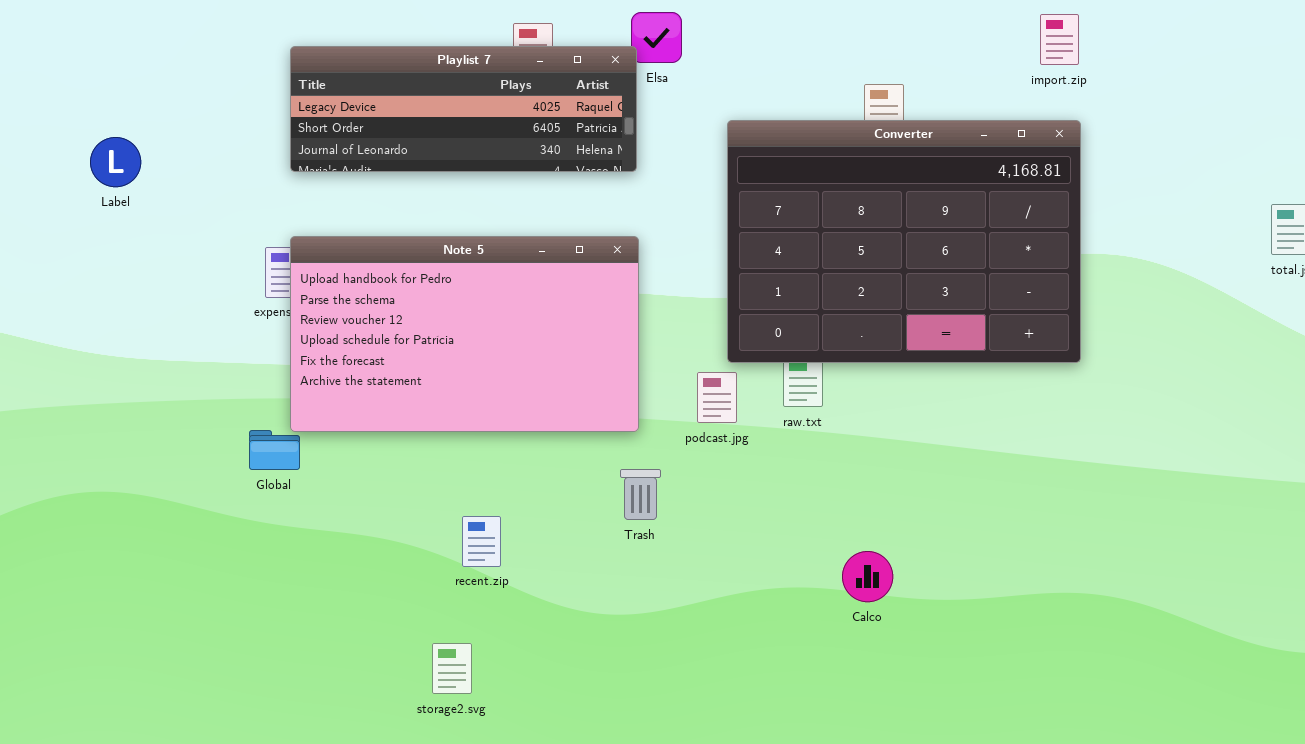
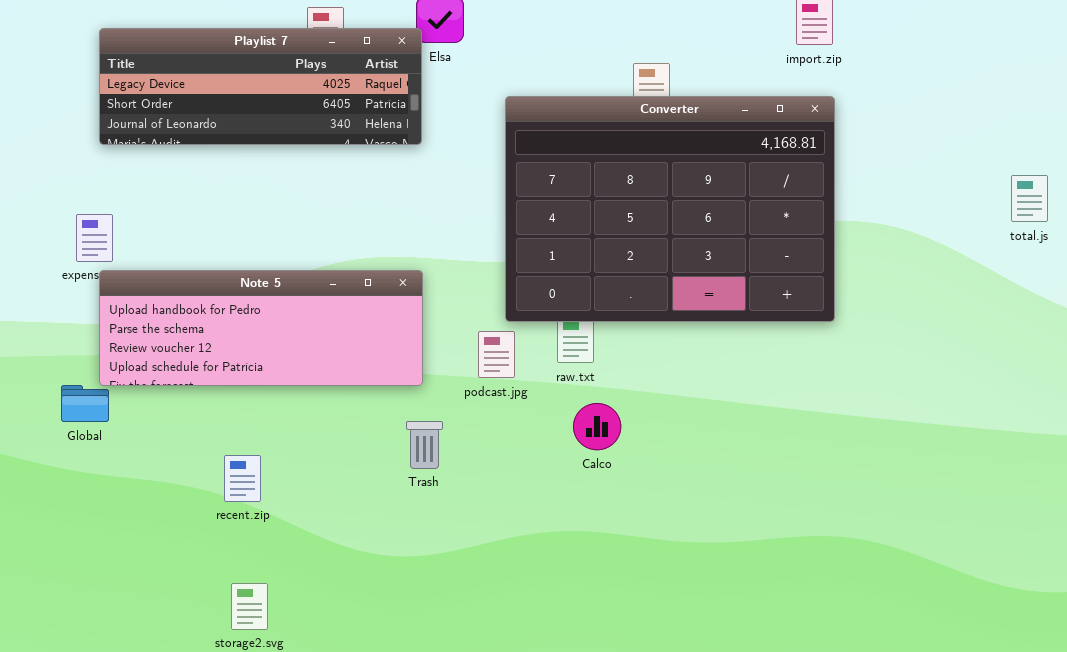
Note 5: [290,236,639,432] -> [99,270,423,386], resized
recent.zip: [462,516,501,567] -> [224,455,261,502], moved
Calco: [842,551,893,602] -> [573,403,621,450], moved

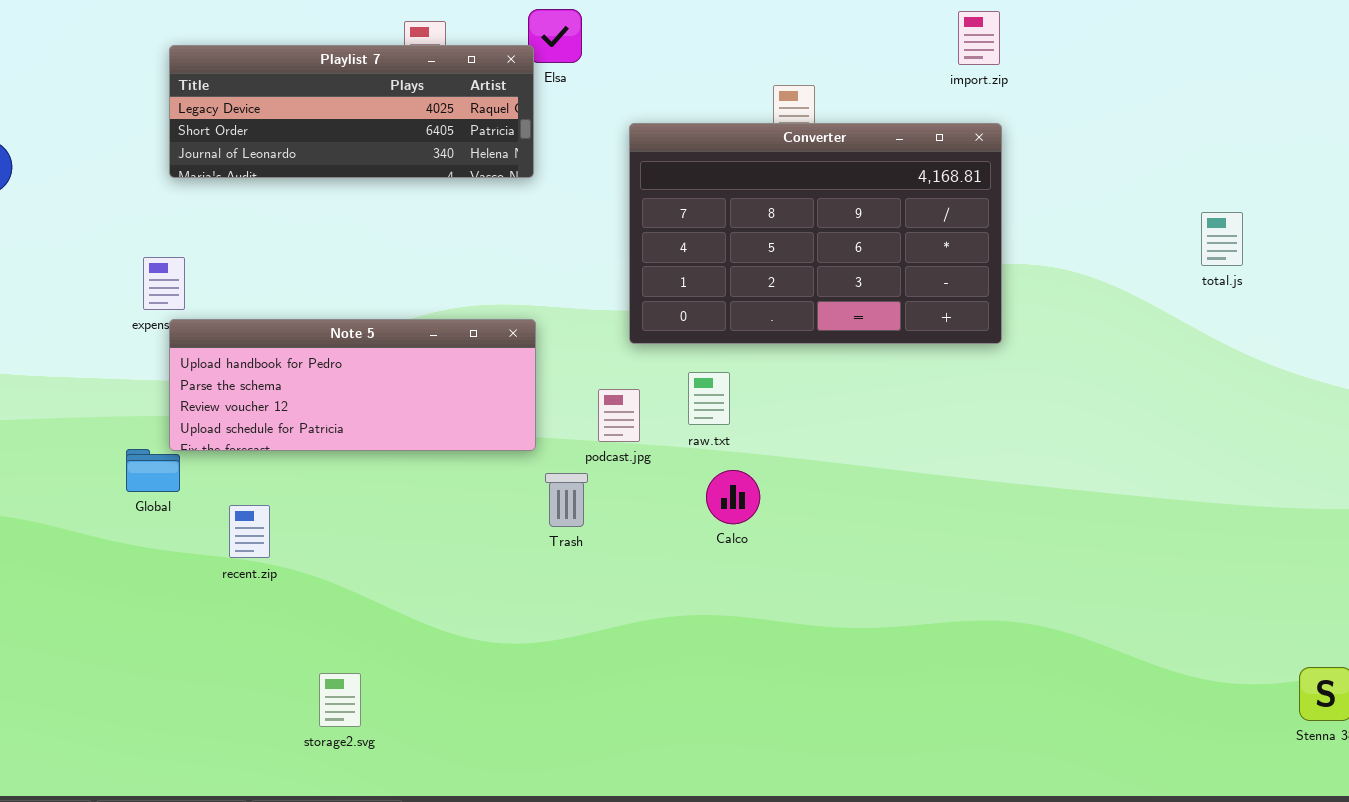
Converter: [505,96,835,322] -> [629,123,1002,344], resized
Trash: [406,421,443,469] -> [545,473,588,527], moved
recent.zip: [224,455,261,502] -> [229,505,270,558], moved

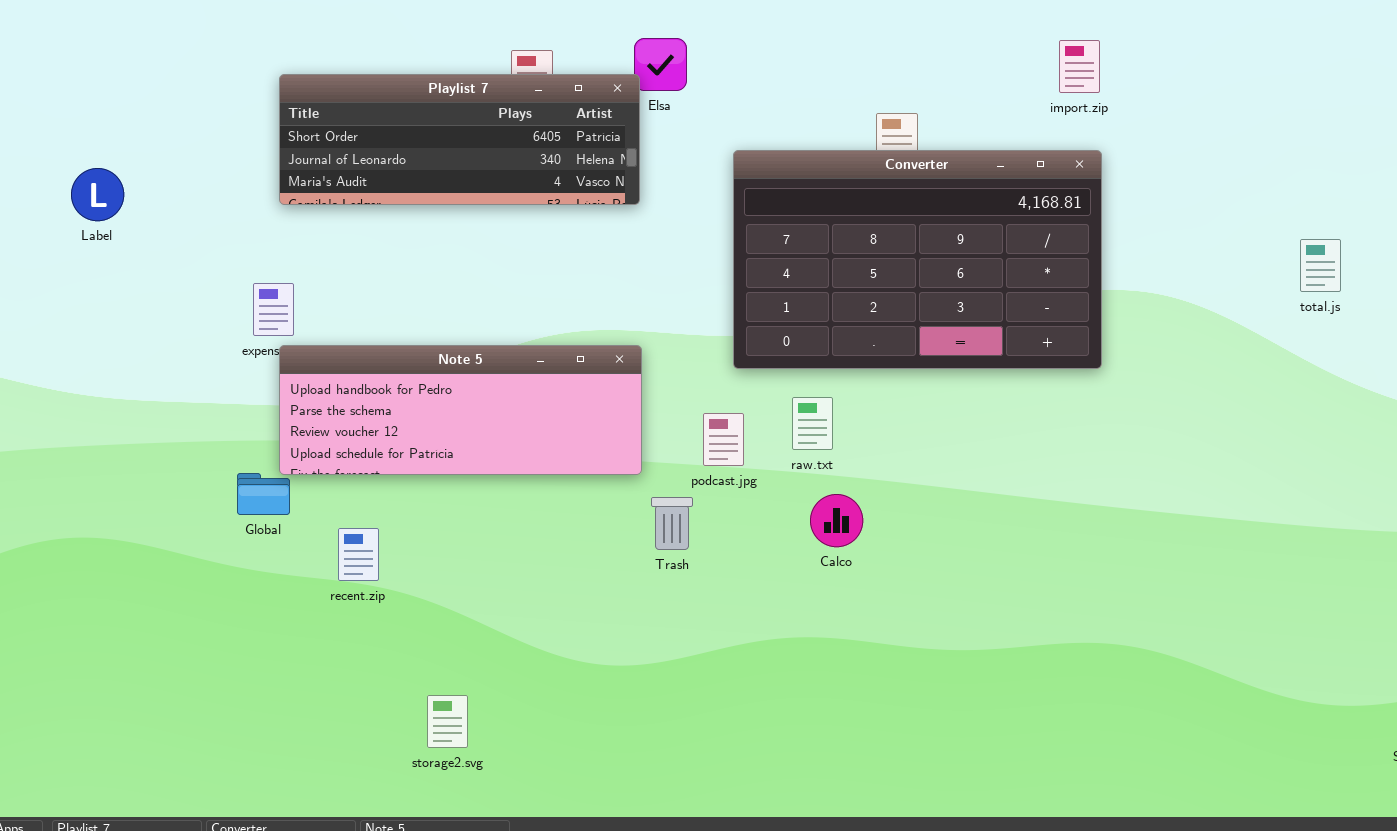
Playlist 7: [169,45,534,178] -> [279,74,640,205], scrolled down 1 row

